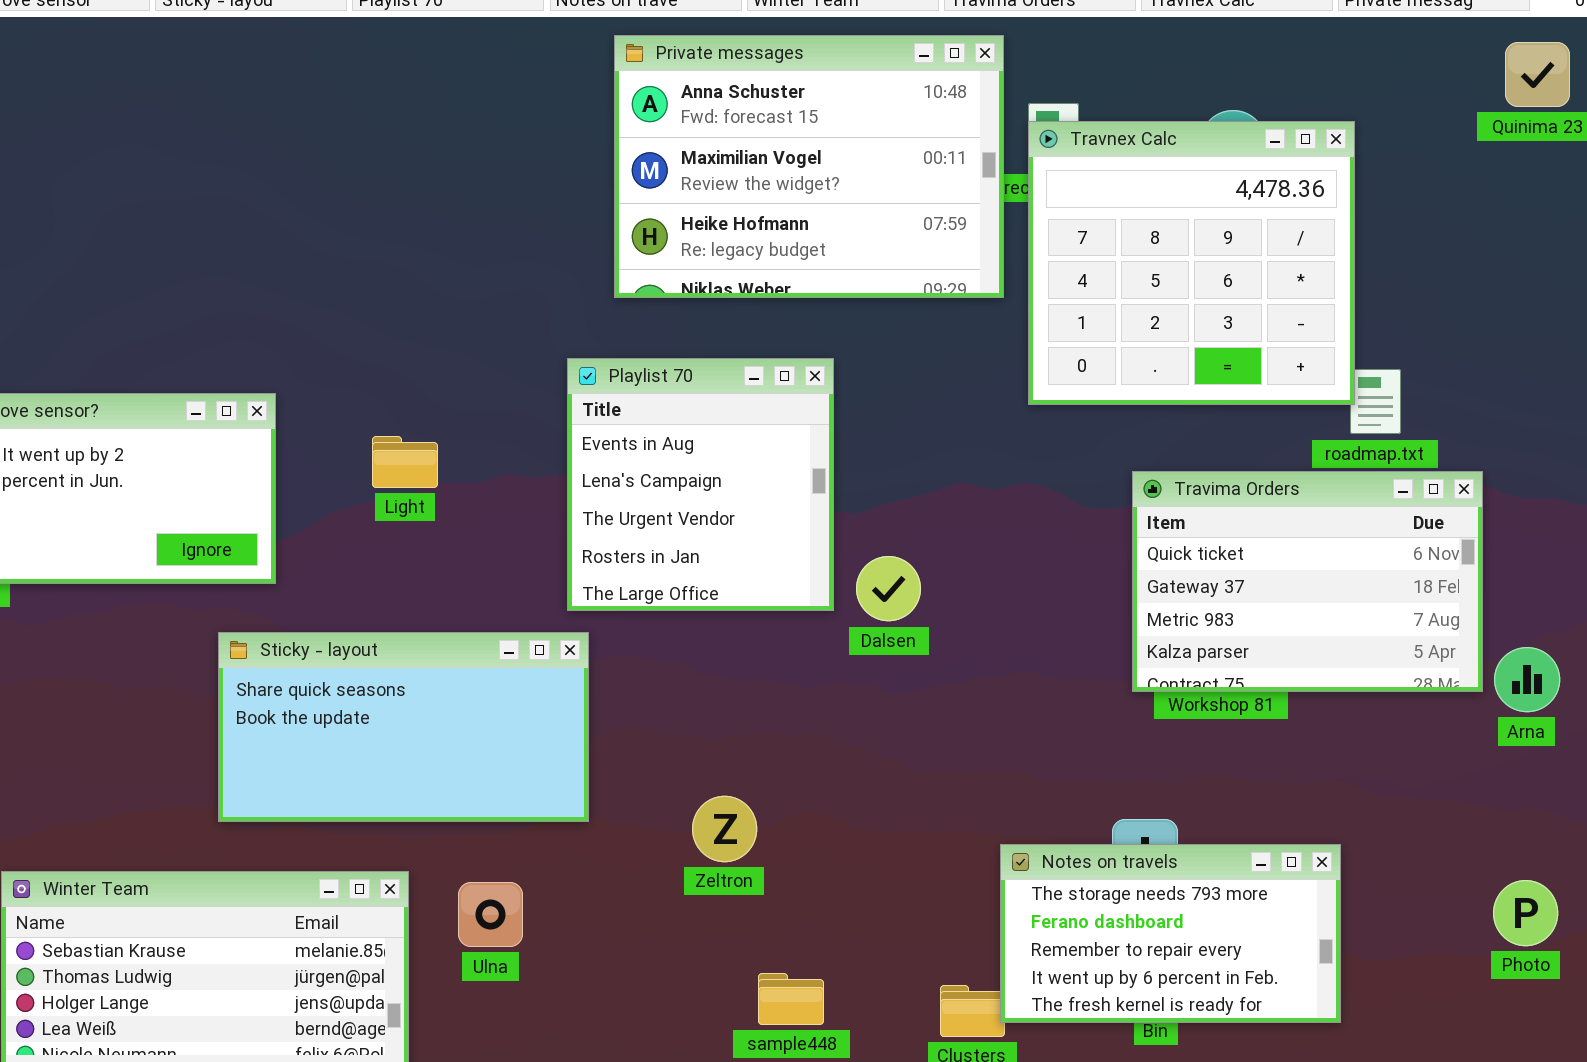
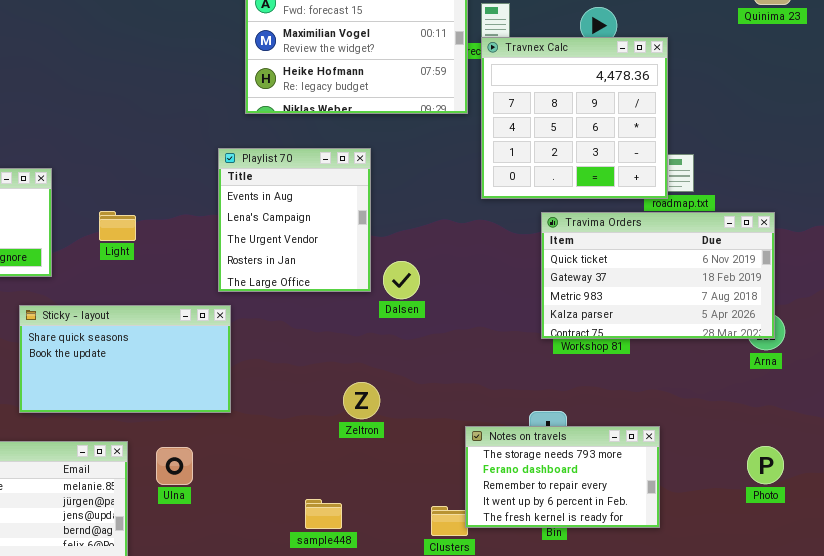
Travnex Calc: [1028,121,1355,405] -> [481,37,668,199], moved
Light: [372,436,438,488] -> [99,211,136,241], moved
Travima Orders: [1132,471,1483,692] -> [541,212,775,339], resized
Zeltron: [692,796,757,862] -> [343,382,380,419], moved
sample448: [758,973,824,1025] -> [305,499,342,529], moved

